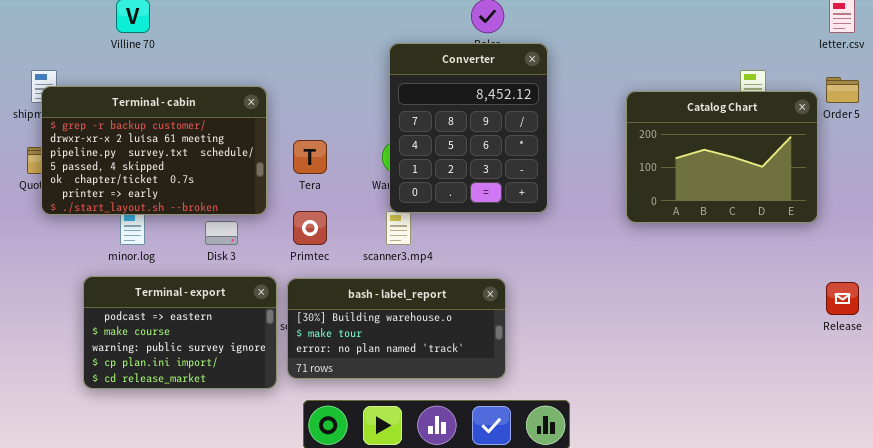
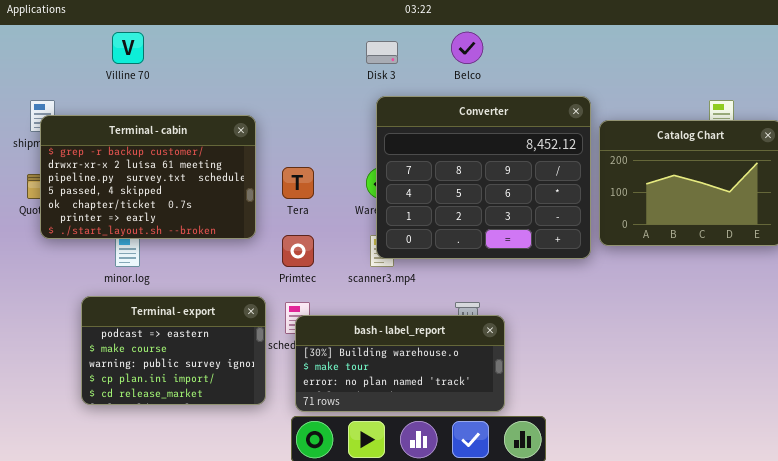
Converter: [389,43,548,213] -> [376,96,591,259], moved, resized
Disk 3: [205,221,238,245] -> [366,41,398,64], moved
bash - label_report: [287,278,506,379] -> [295,315,505,412], moved

